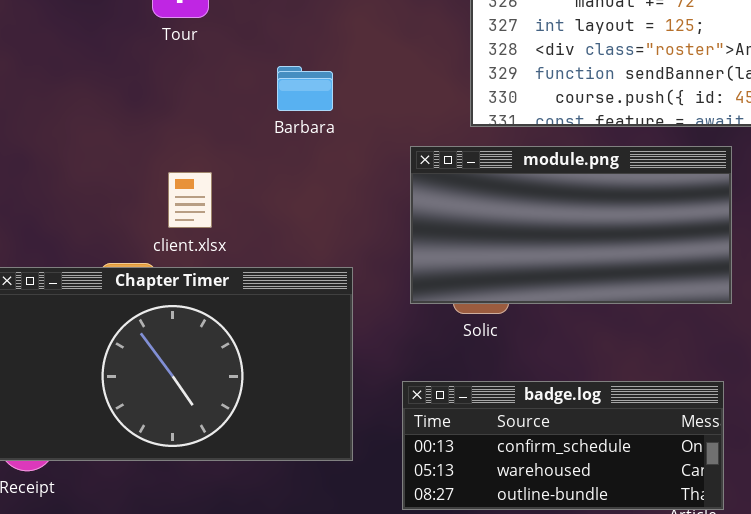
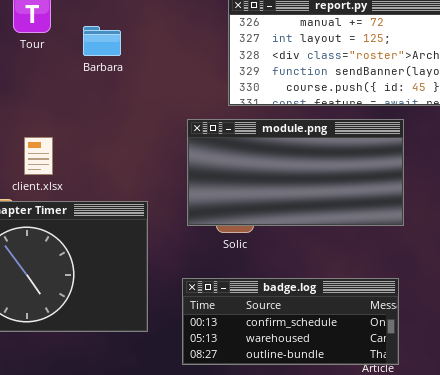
Barbara: [277,66,333,111] -> [83,26,121,56], moved

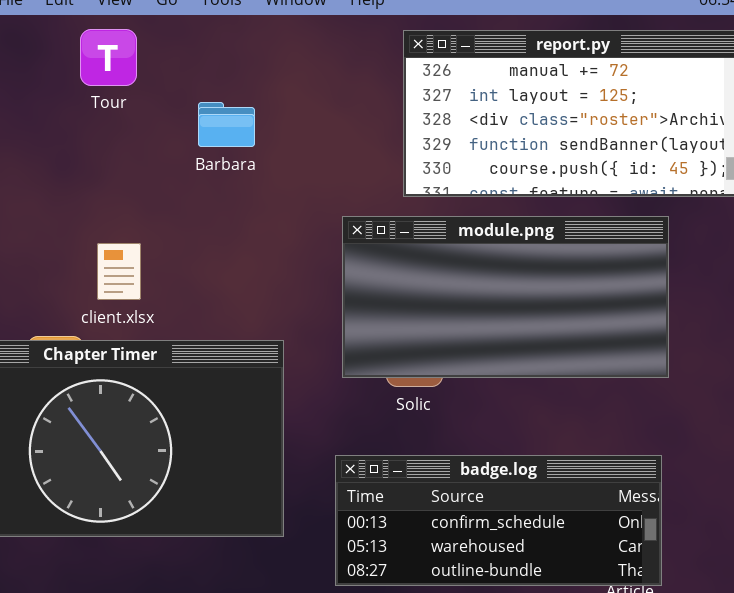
Barbara: [83,26,121,56] -> [198,102,255,147], moved

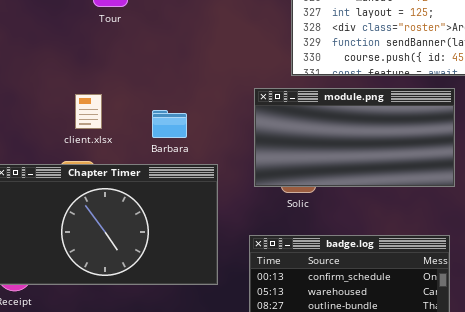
Barbara: [198,102,255,147] -> [152,110,187,138], moved
client.xlsx: [97,243,141,300] -> [75,94,102,129], moved

